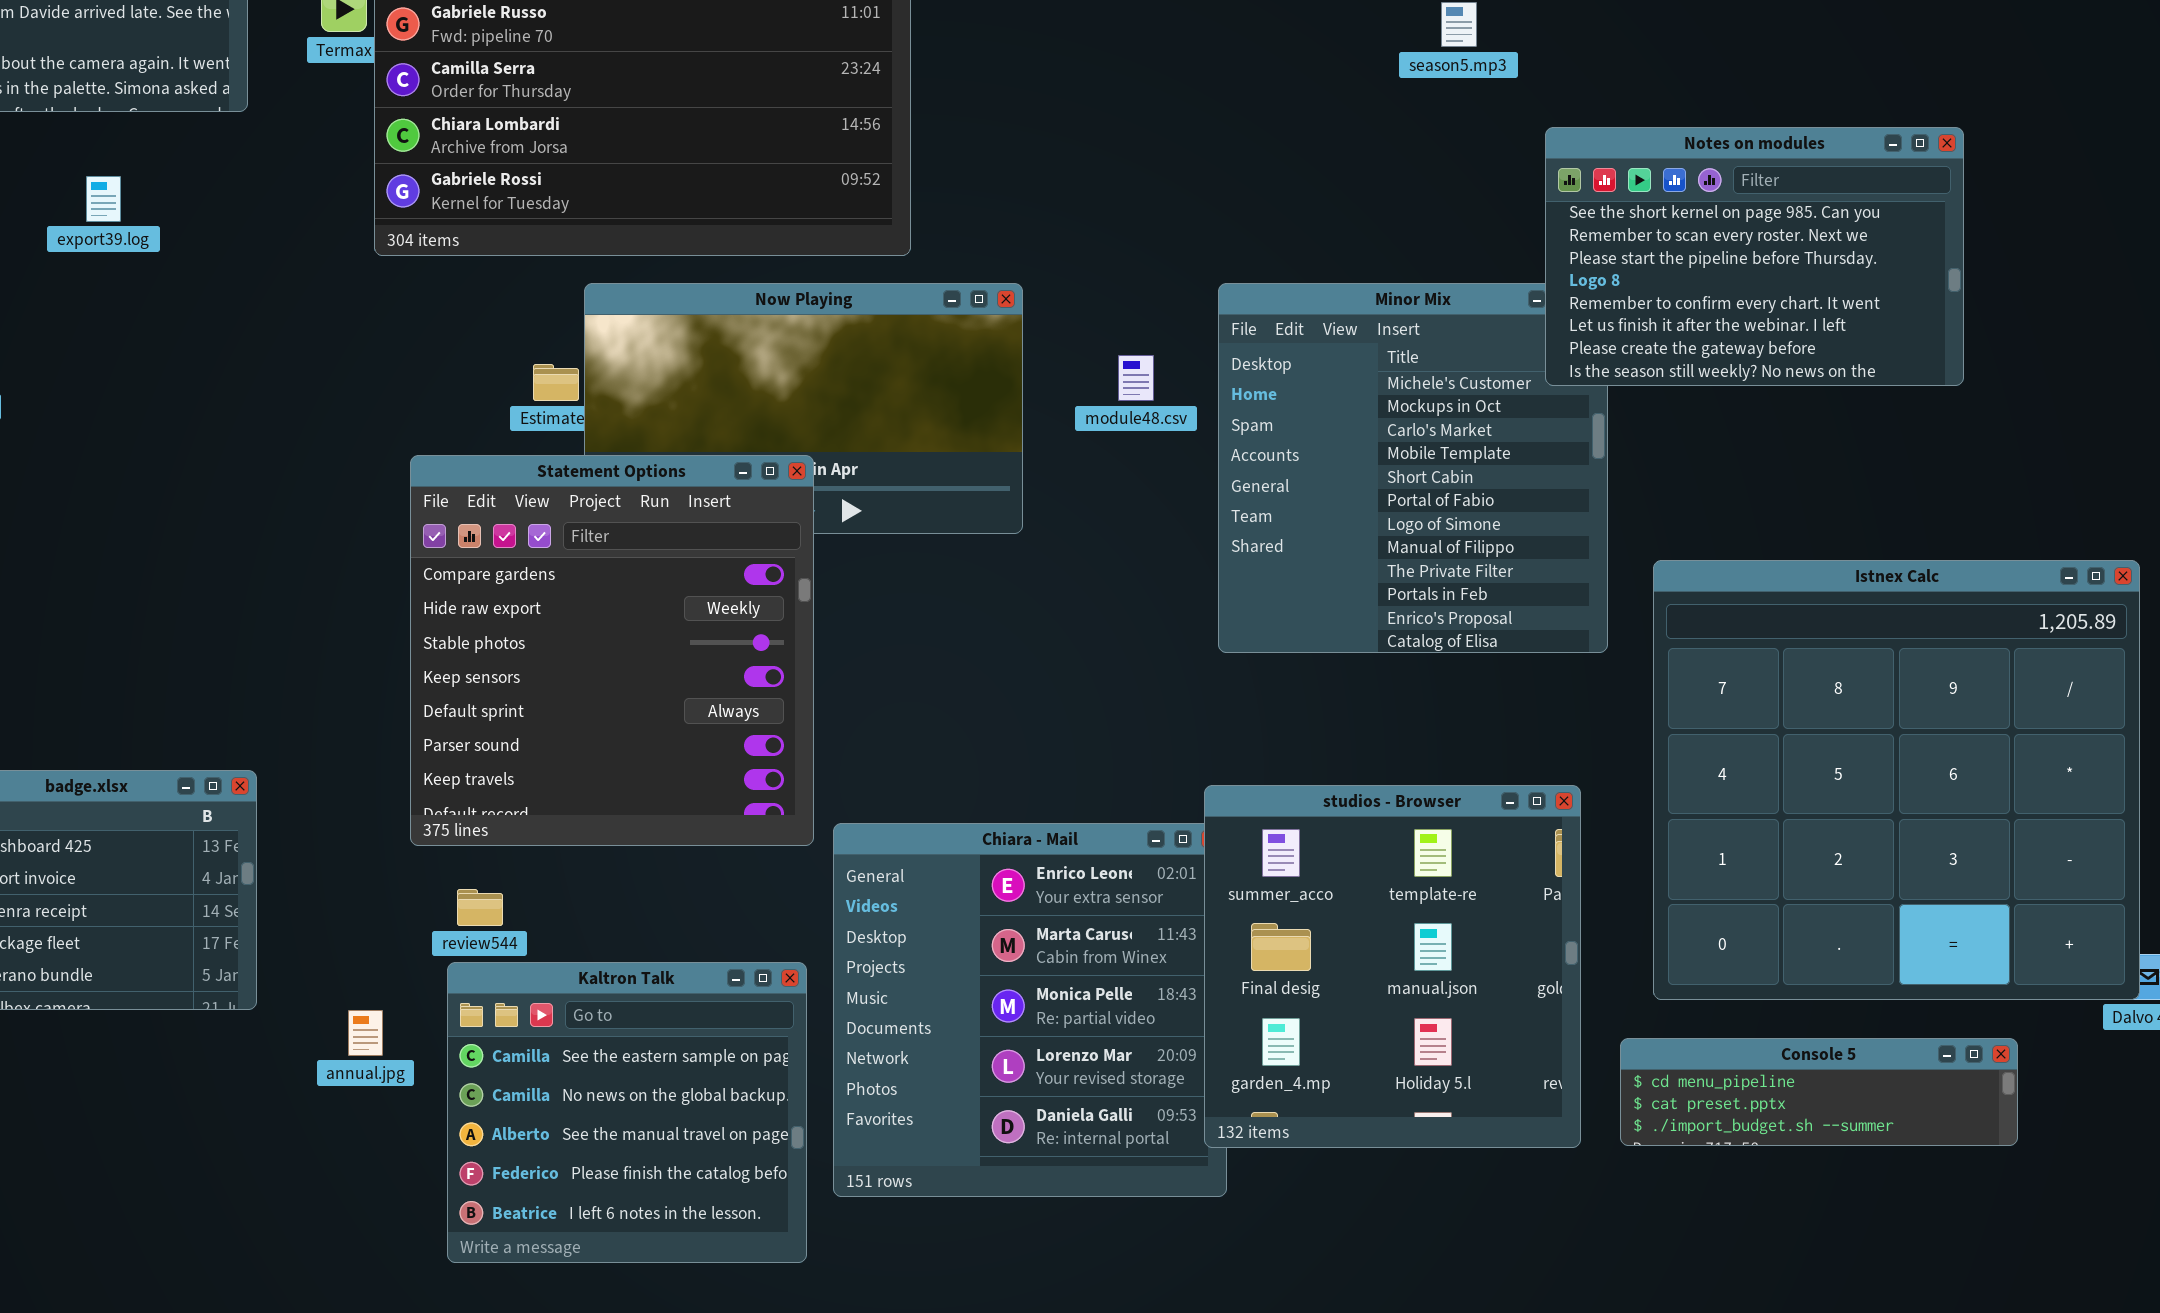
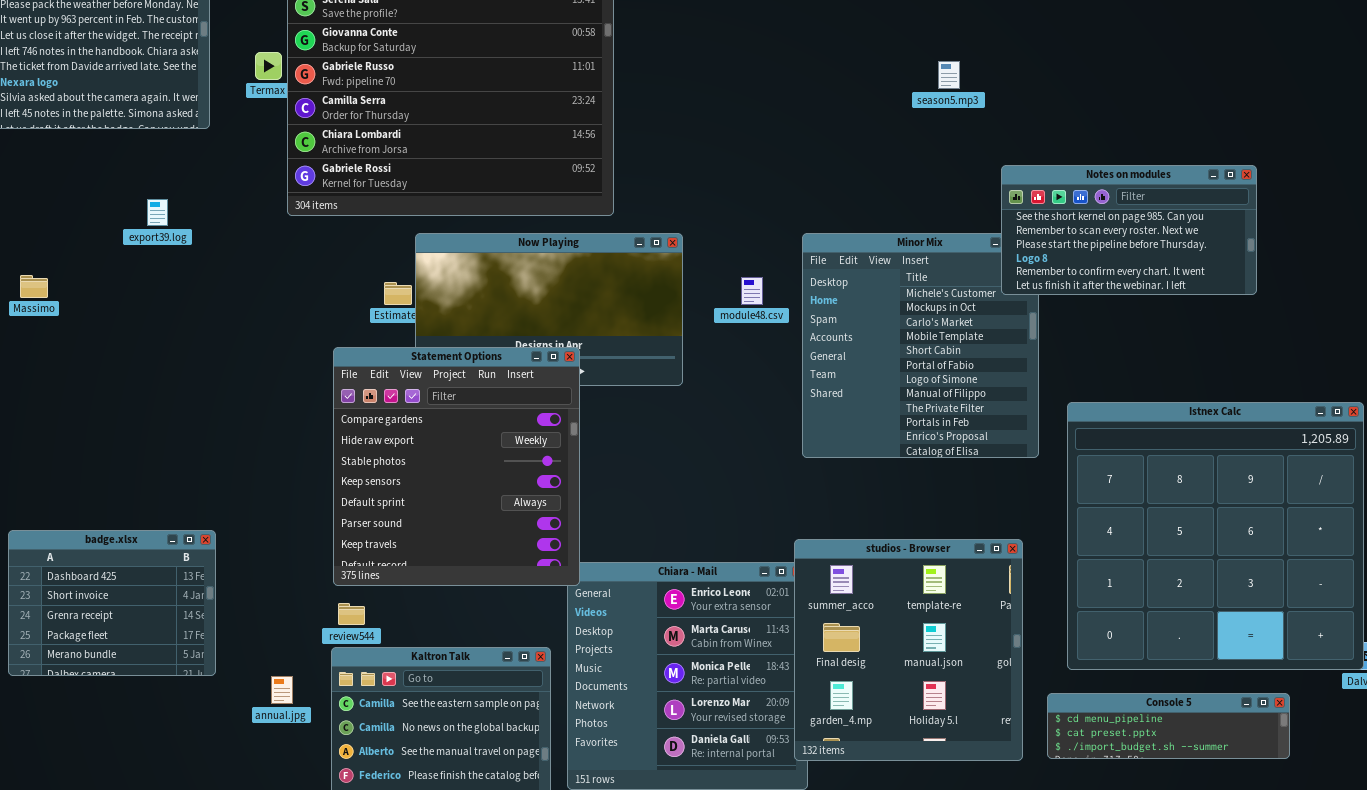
Notes on modules: [1545,127,1964,386] -> [1001,165,1257,295], resized
export39.log: [86,176,121,222] -> [147,199,168,226], moved
Statement Options: [410,455,814,846] -> [333,347,580,586], moved

